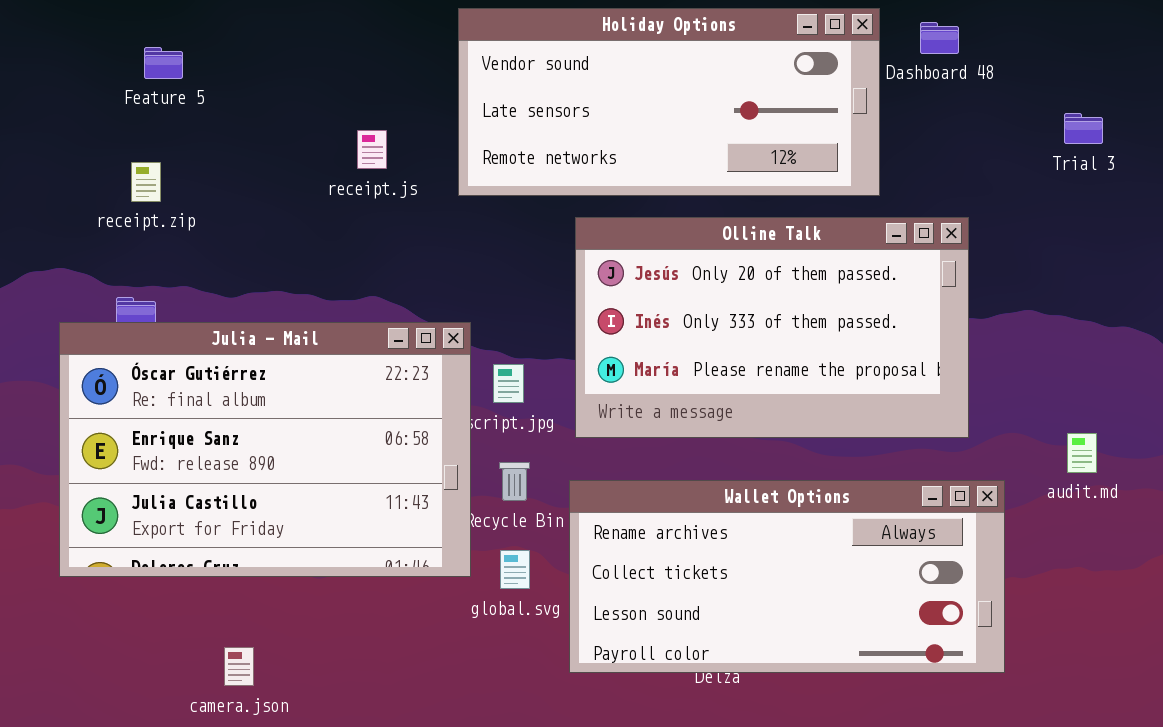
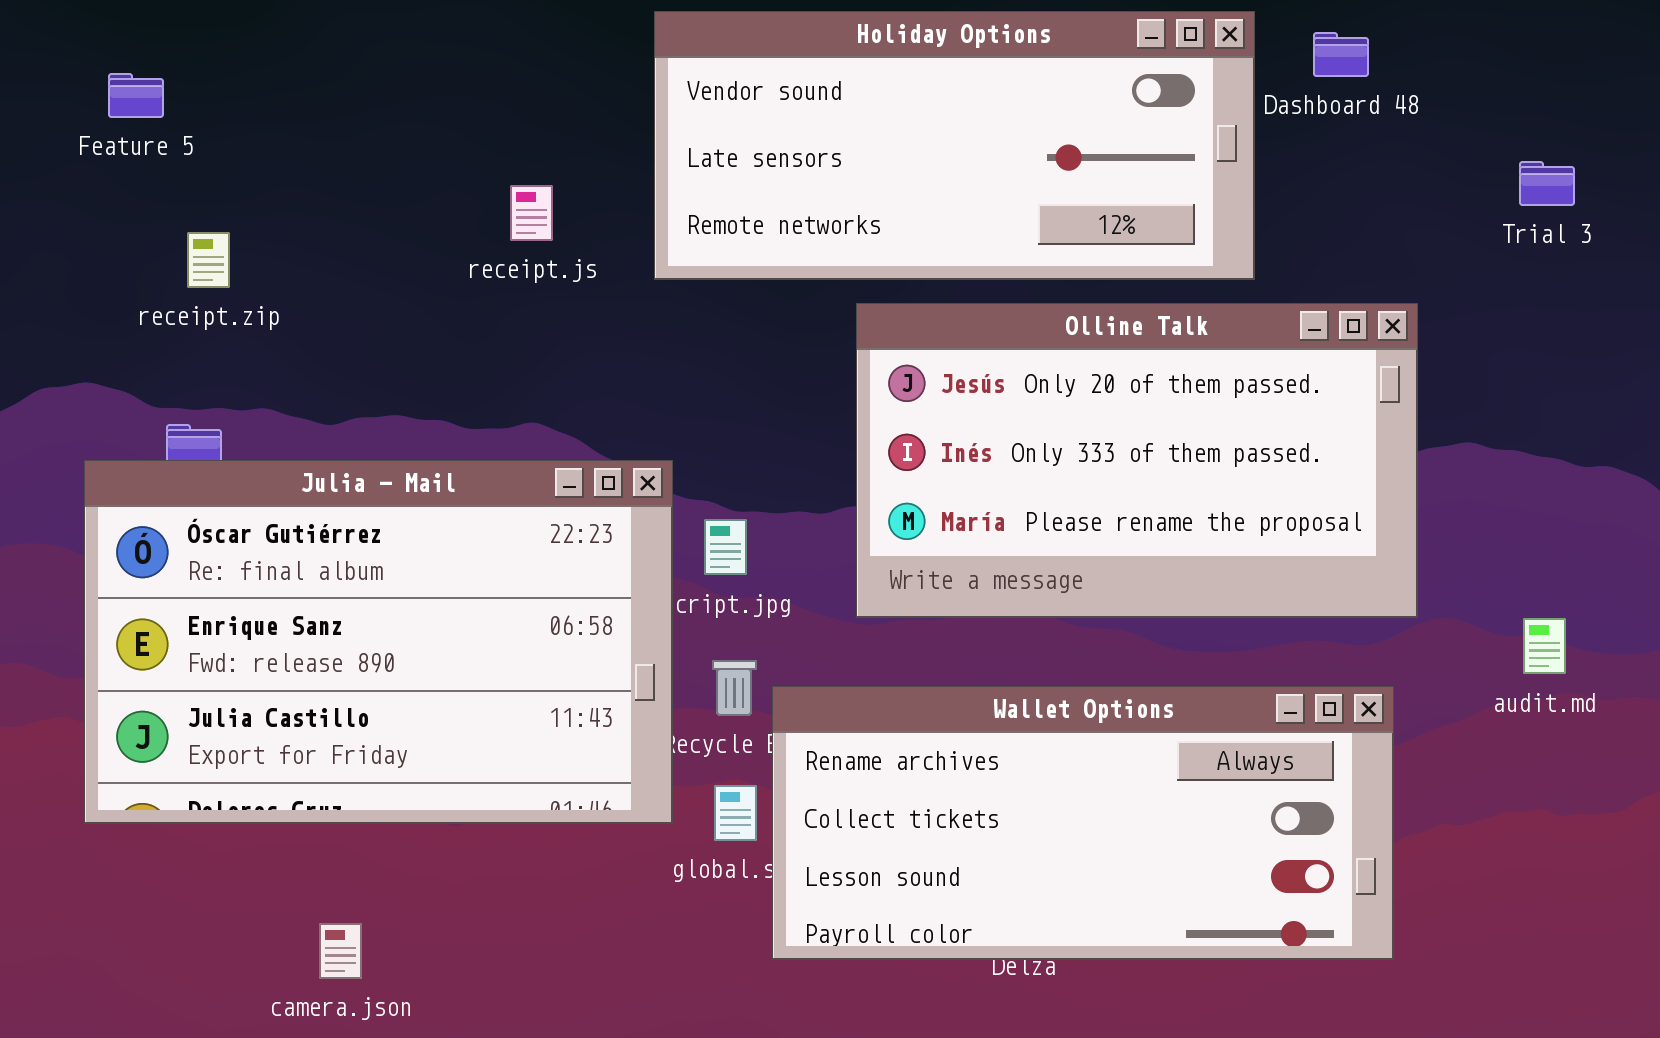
Feature 5: [144,47,183,79] -> [108,73,164,118], moved
Olline Talk: [575,217,969,438] -> [856,303,1418,618], moved
Wallet Options: [569,480,1005,673] -> [772,686,1394,960], moved

